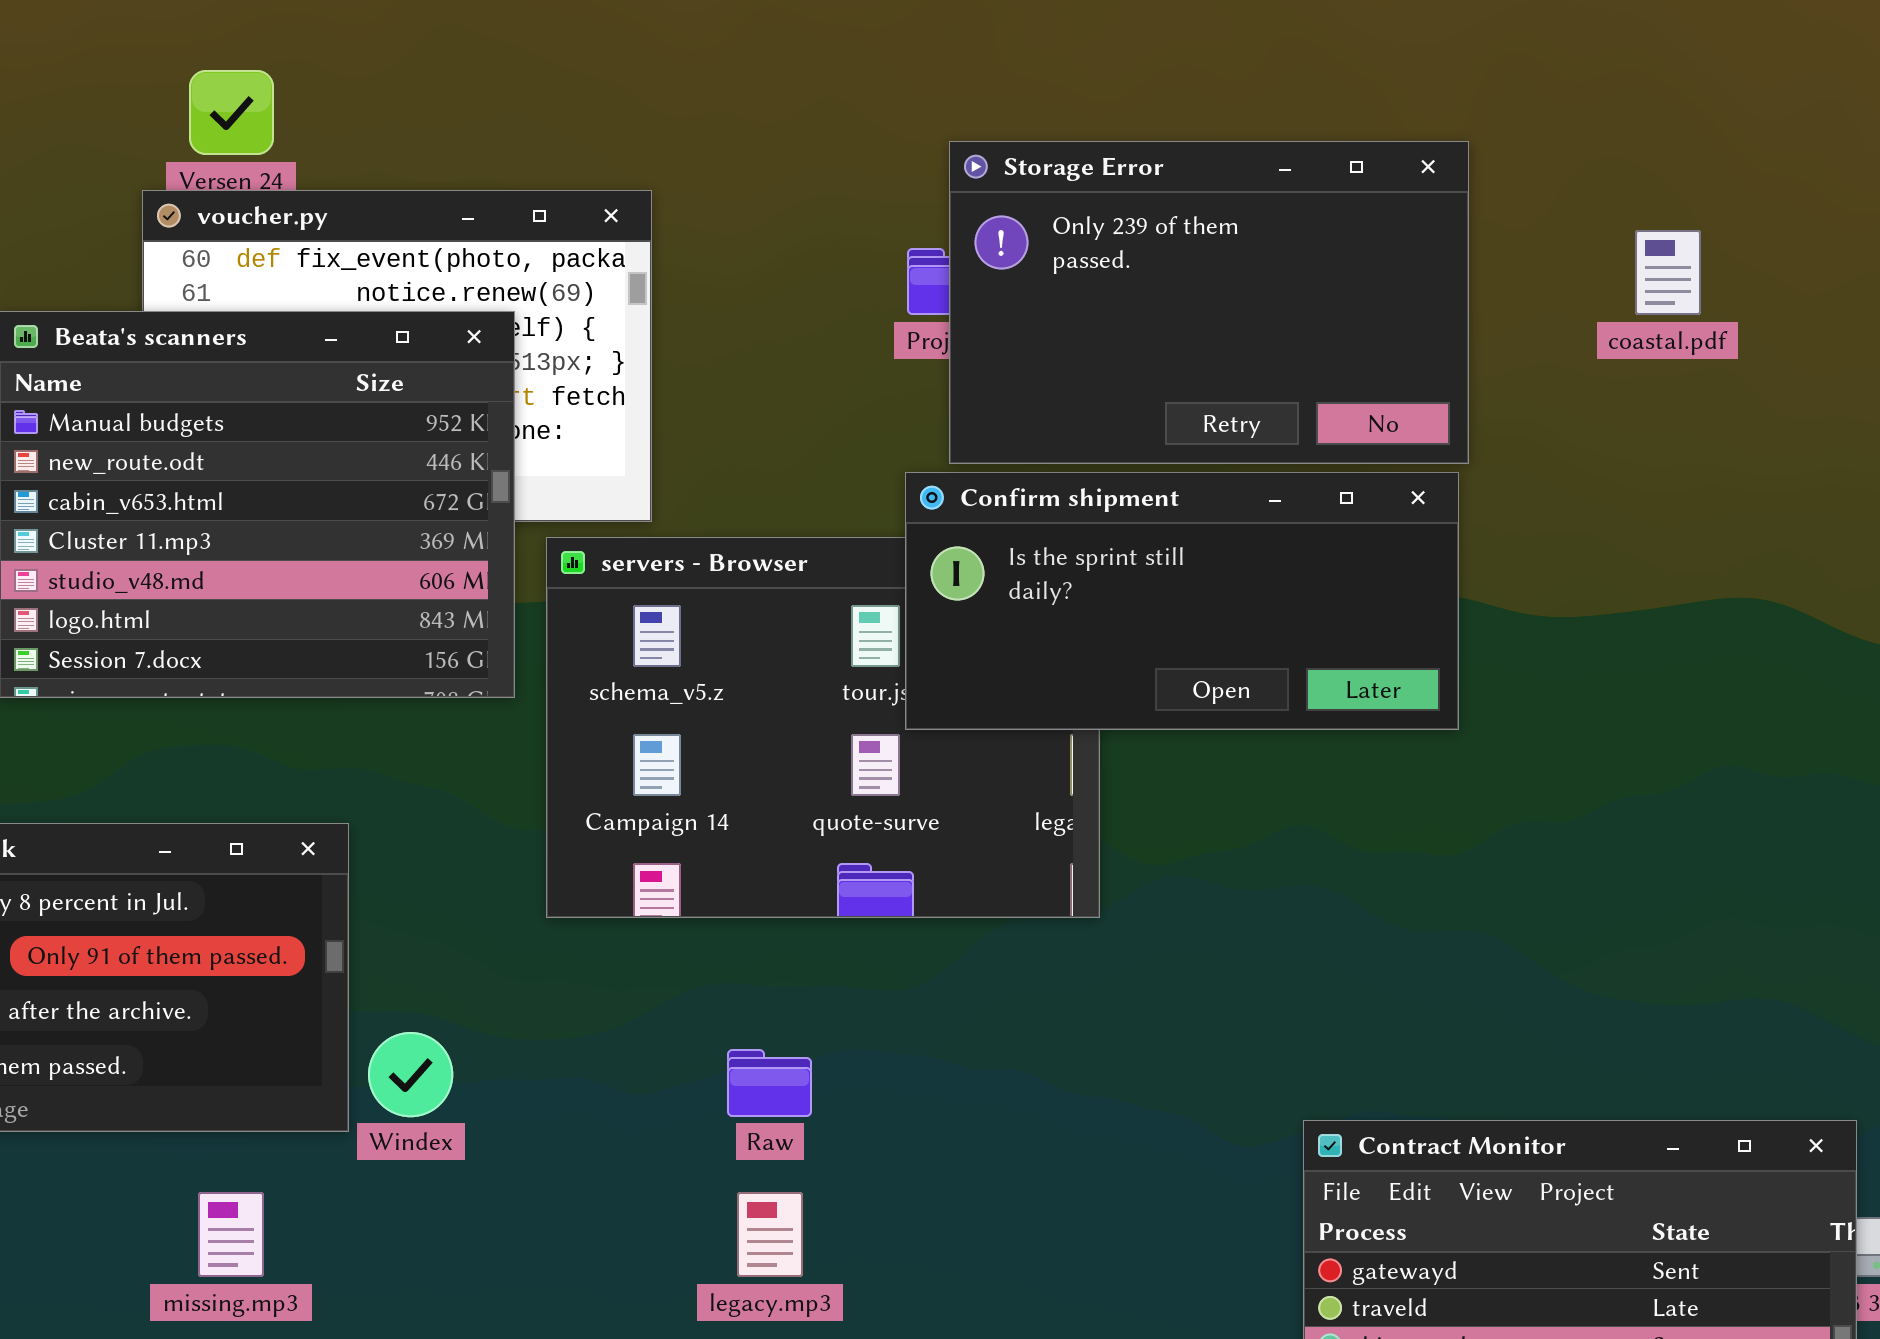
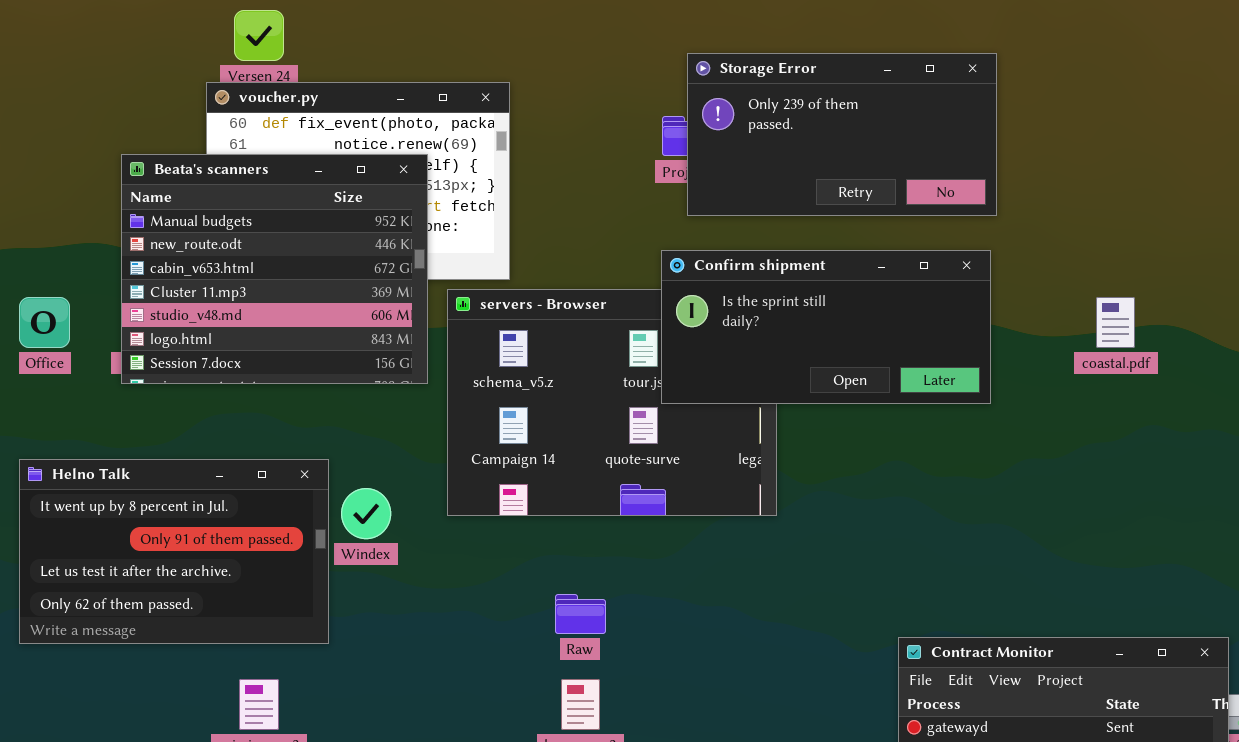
Storage Error: [949,141,1469,464] -> [687,53,997,216], resized
coastal.pdf: [1635,230,1701,315] -> [1096,297,1135,348], moved
Windex: [368,1032,453,1117] -> [341,488,391,539], moved

